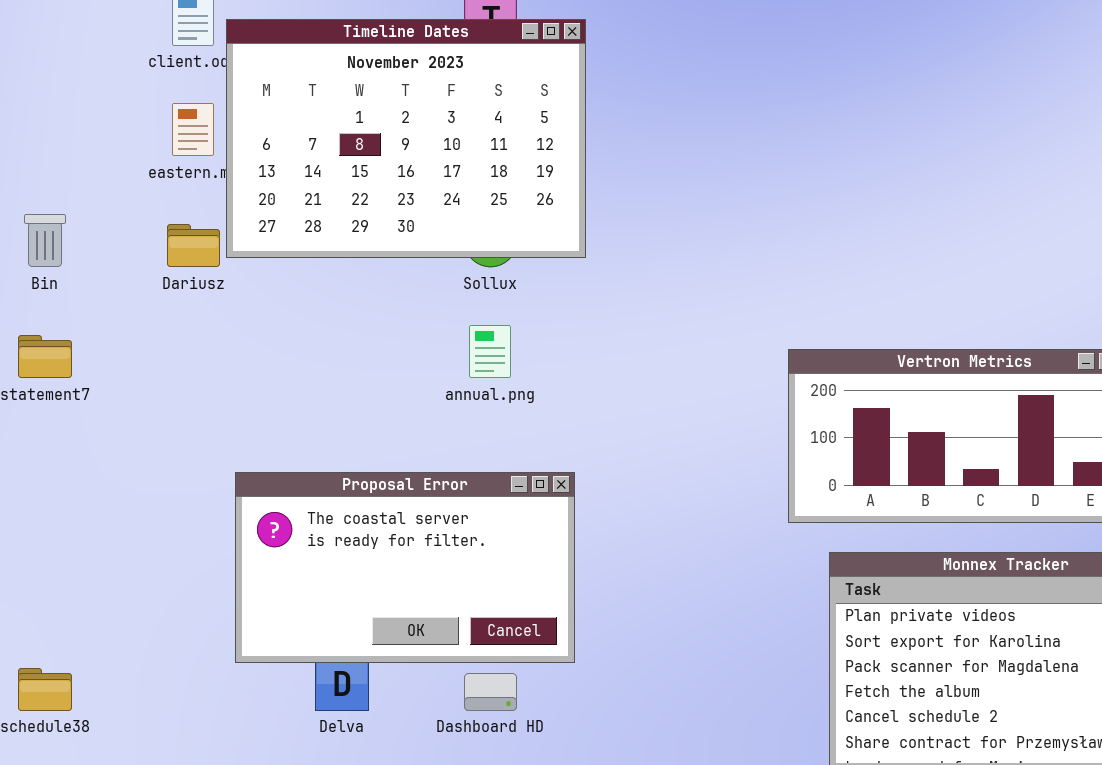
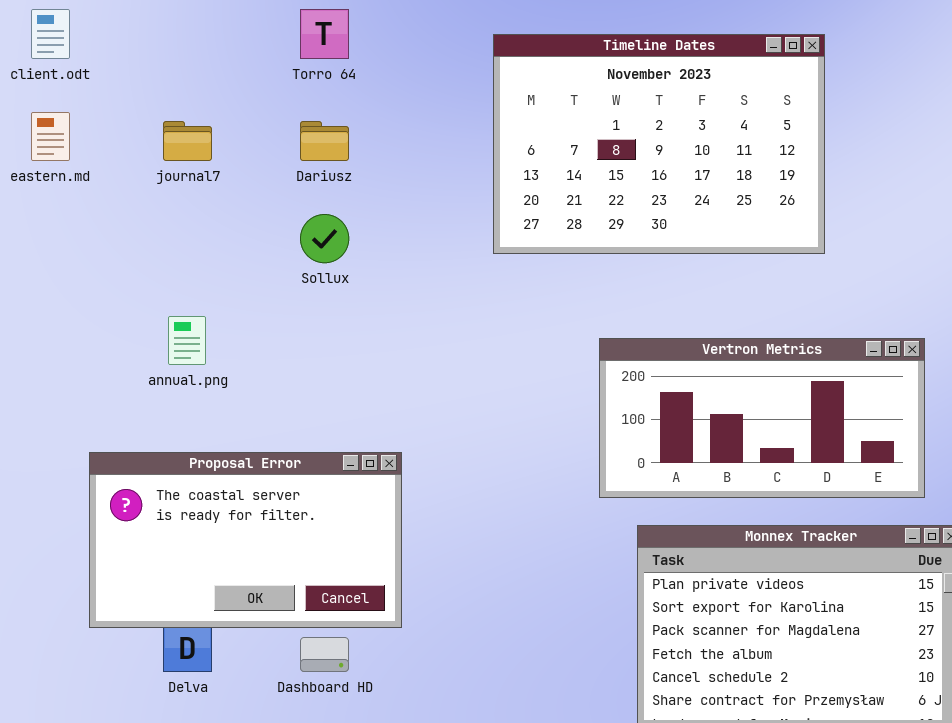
Timeline Dates: [226,19,586,258] -> [493,34,825,254], moved
Dariusz: [167,224,220,267] -> [300,121,349,161], moved
annual.png: [469,325,511,378] -> [168,316,206,365], moved

